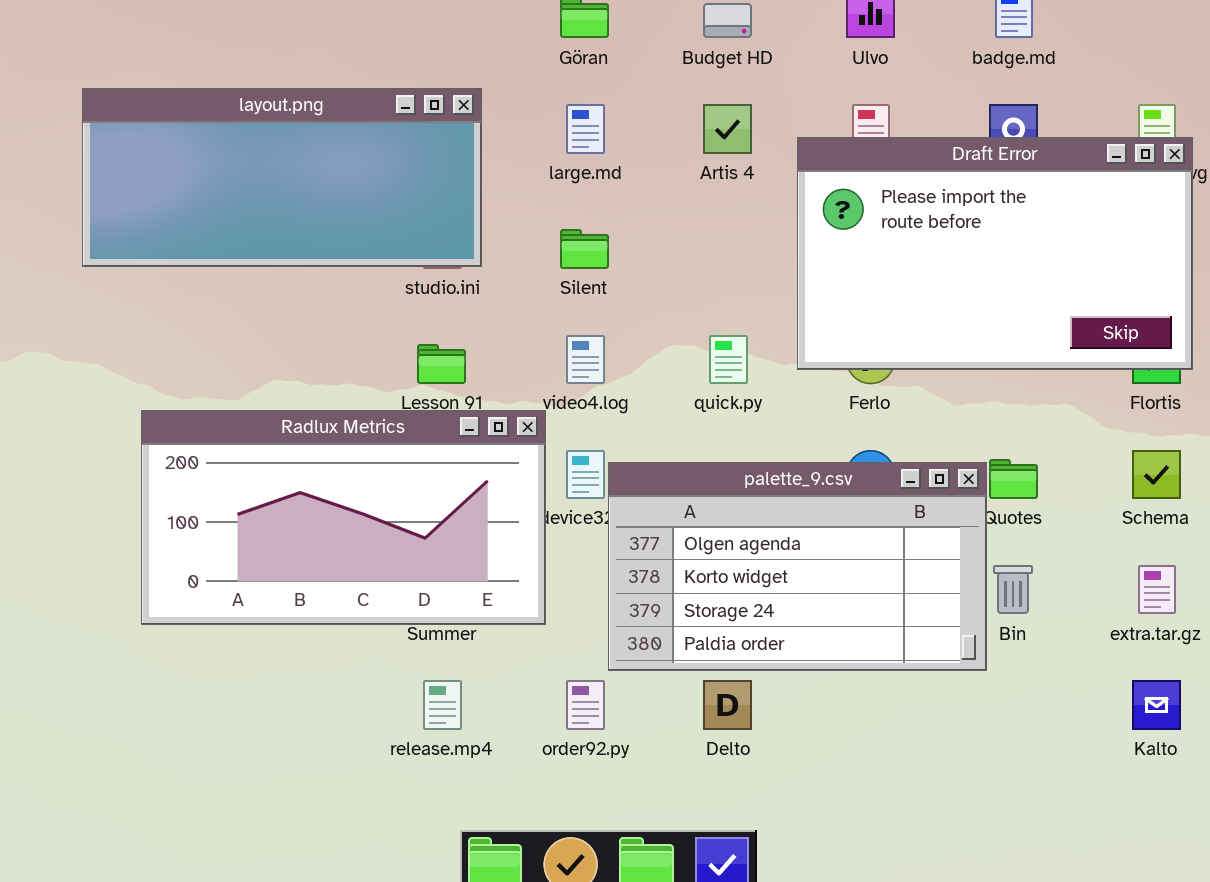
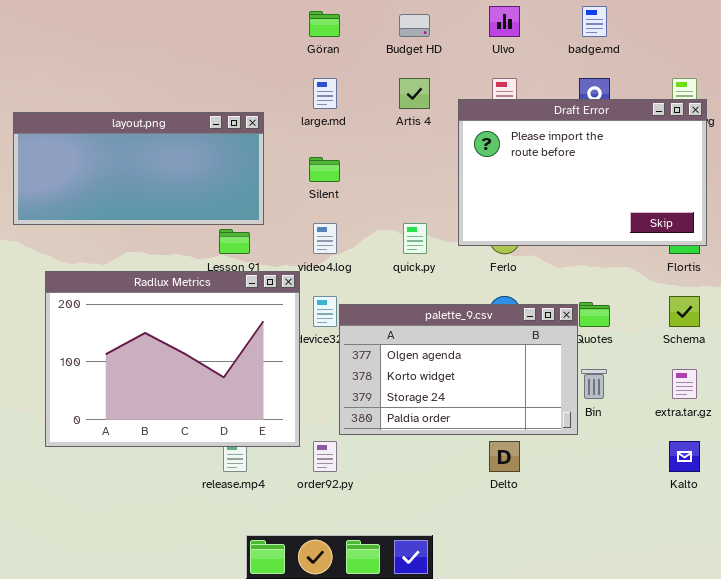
layout.png: [82,88,482,267] -> [13,112,264,225], moved
Radlux Metrics: [141,410,546,625] -> [45,271,300,447], resized
Delto: [703,680,752,730] -> [489,441,520,472], moved

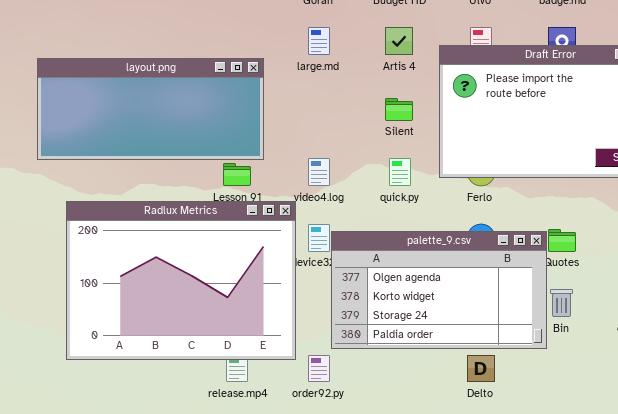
Silent: [309,157,340,182] -> [385,98,413,121], moved

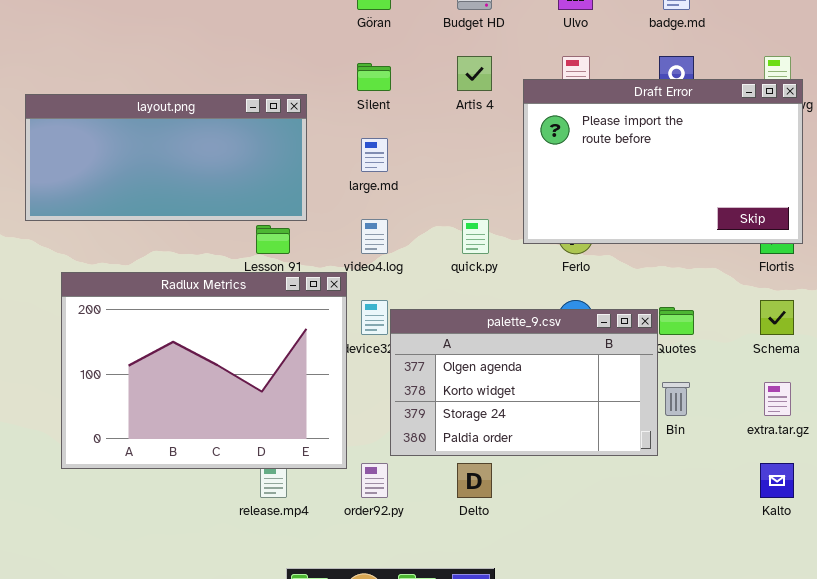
large.md: [308,27,330,55] -> [361,138,388,172], moved
Silent: [385,98,413,121] -> [357,63,391,91], moved
Delto: [467,355,495,382] -> [457,463,492,498], moved

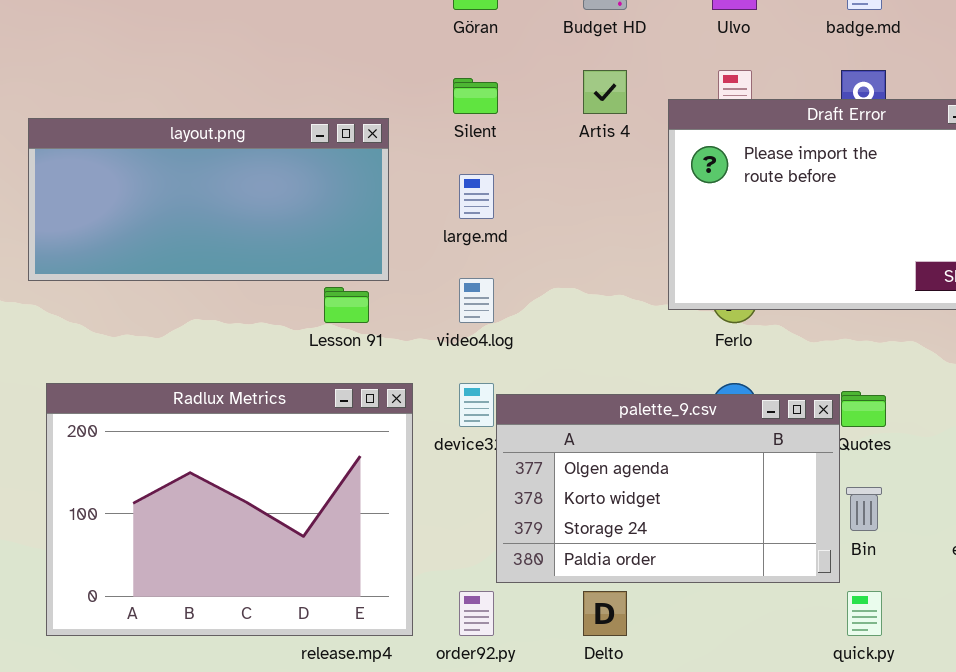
quick.py: [462,219,489,254] -> [847,591,882,636], moved
Radlux Metrics: [61,272,347,469] -> [46,383,413,636], moved

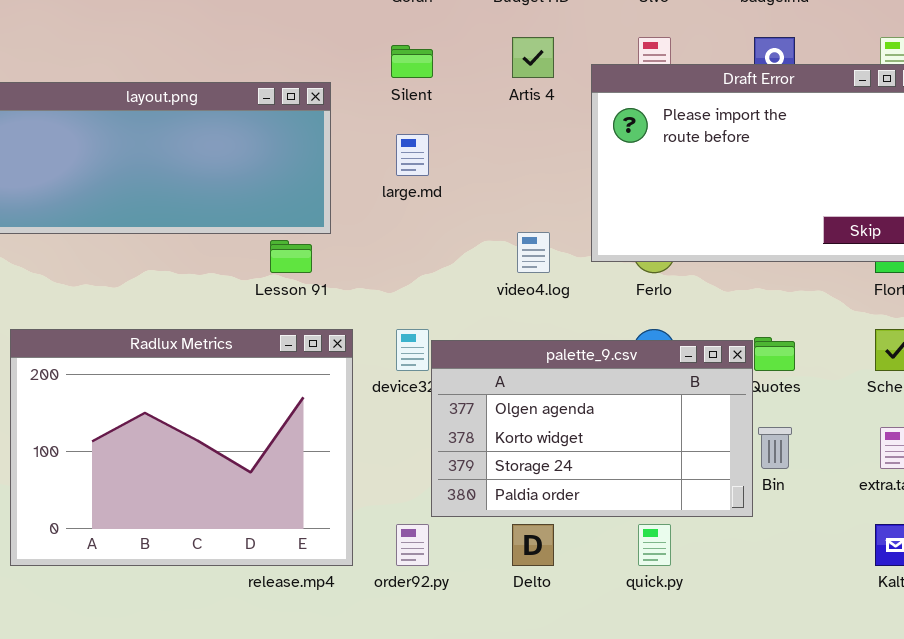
video4.log: [459,278,494,323] -> [517,232,550,273], moved
quick.py: [847,591,882,636] -> [638,524,671,566], moved

